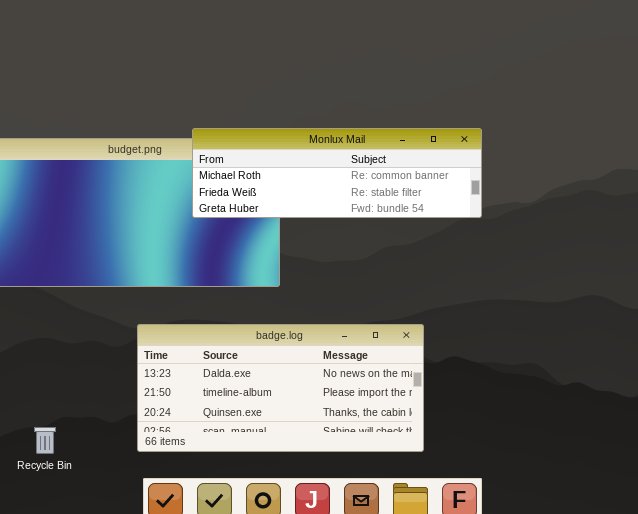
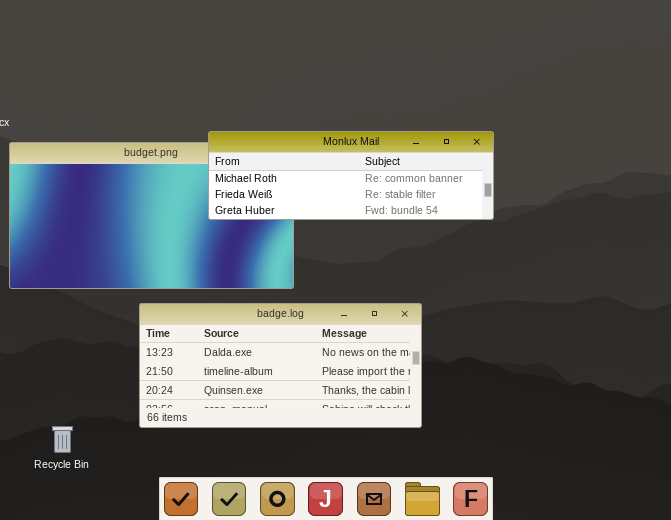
badge.log: [137,324,424,452] -> [139,303,422,428], moved

